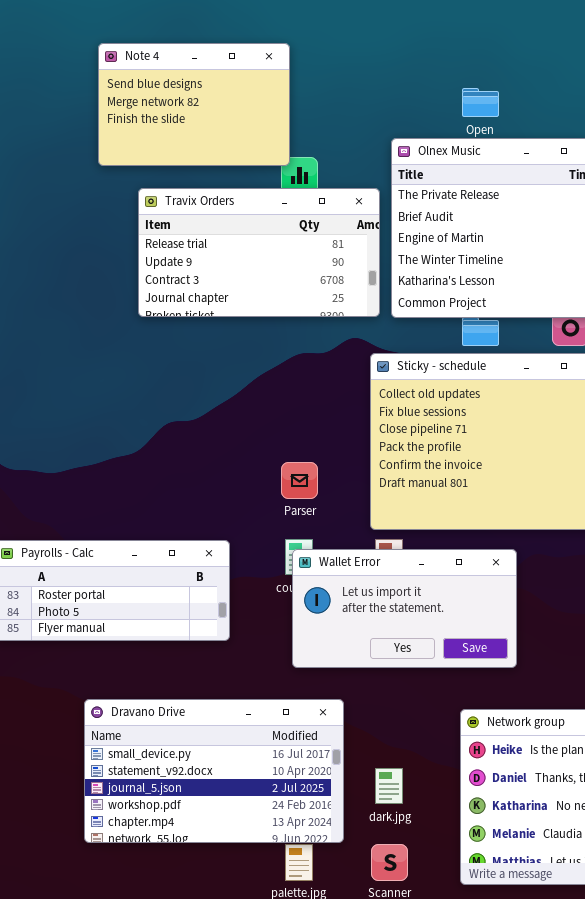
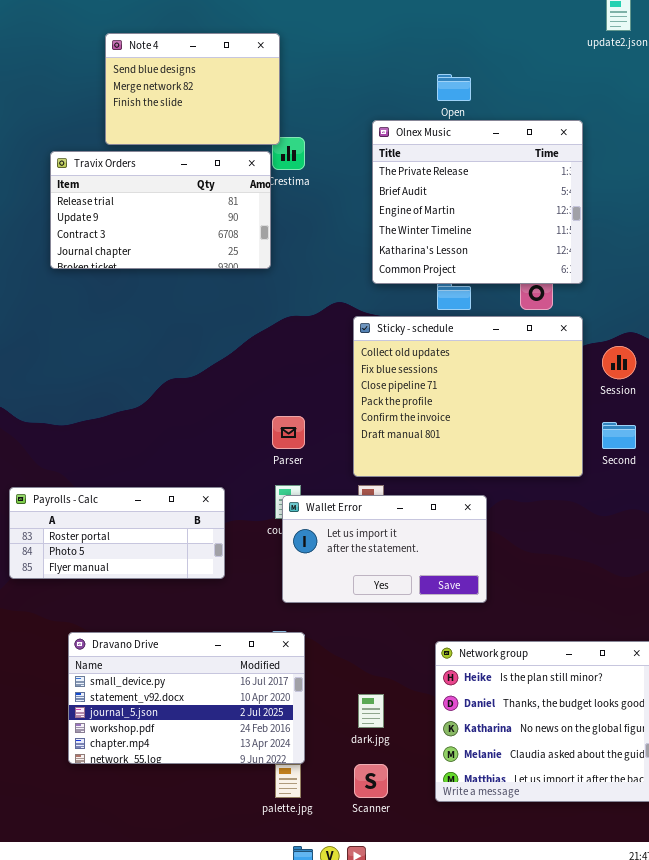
Travix Orders: [138,188,380,317] -> [50,151,271,269], moved
Dravano Drive: [84,699,344,843] -> [68,632,305,764], moved

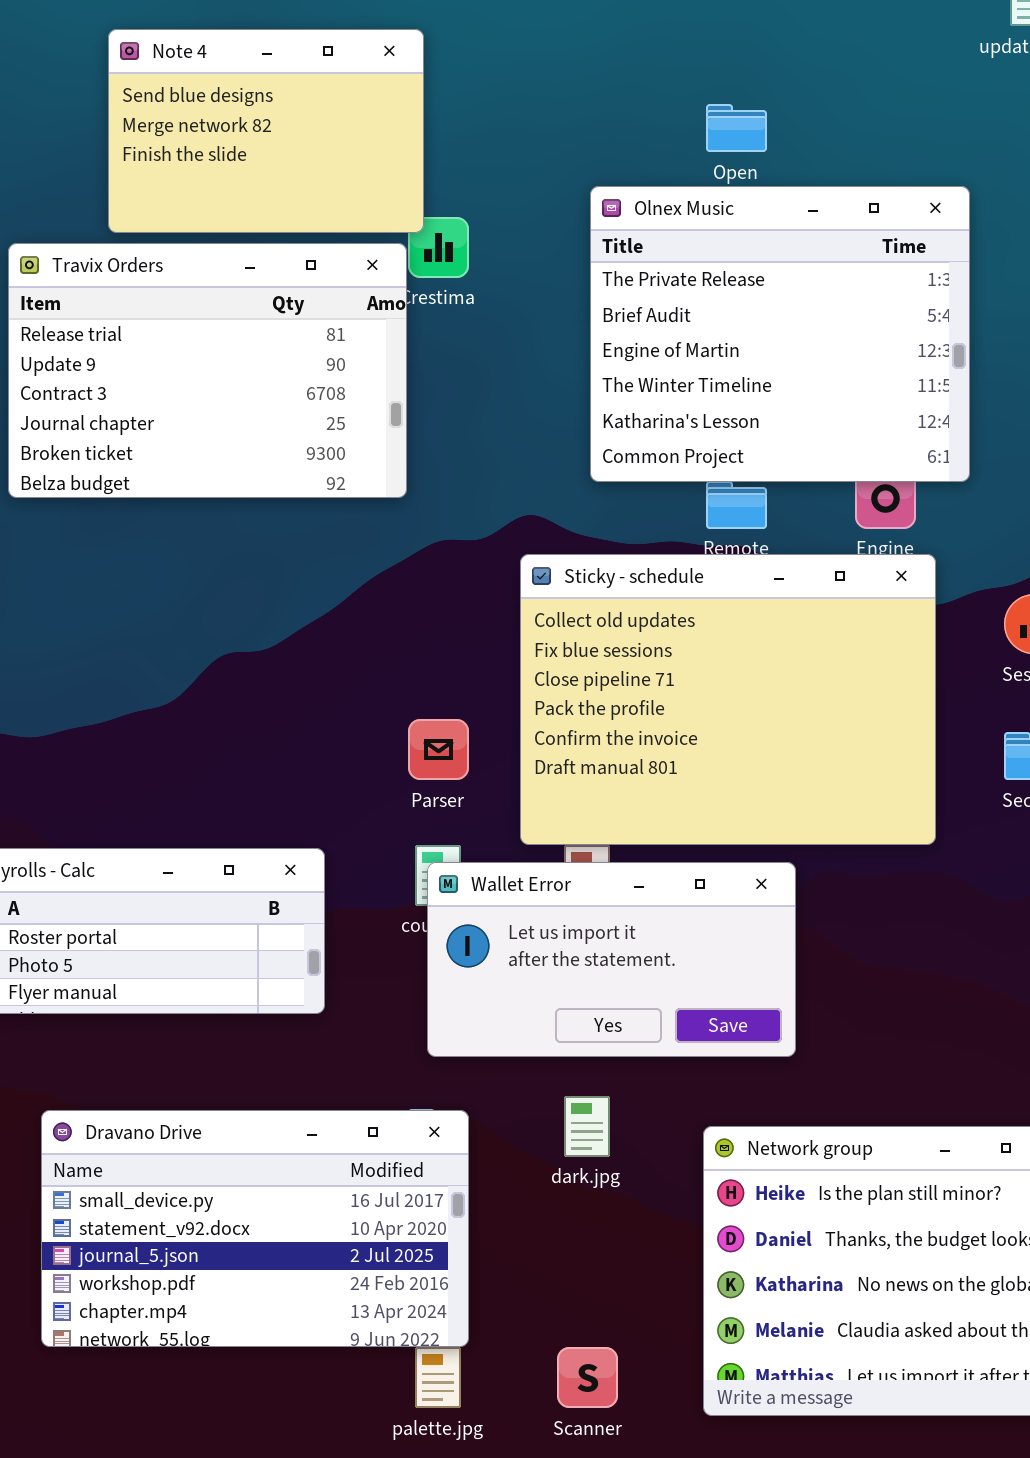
Travix Orders: [50,151,271,269] -> [8,243,407,498], resized
Sticky - schedule: [353,316,583,477] -> [520,554,936,845], moved
dark.jpg: [358,694,384,728] -> [564,1096,610,1157], moved

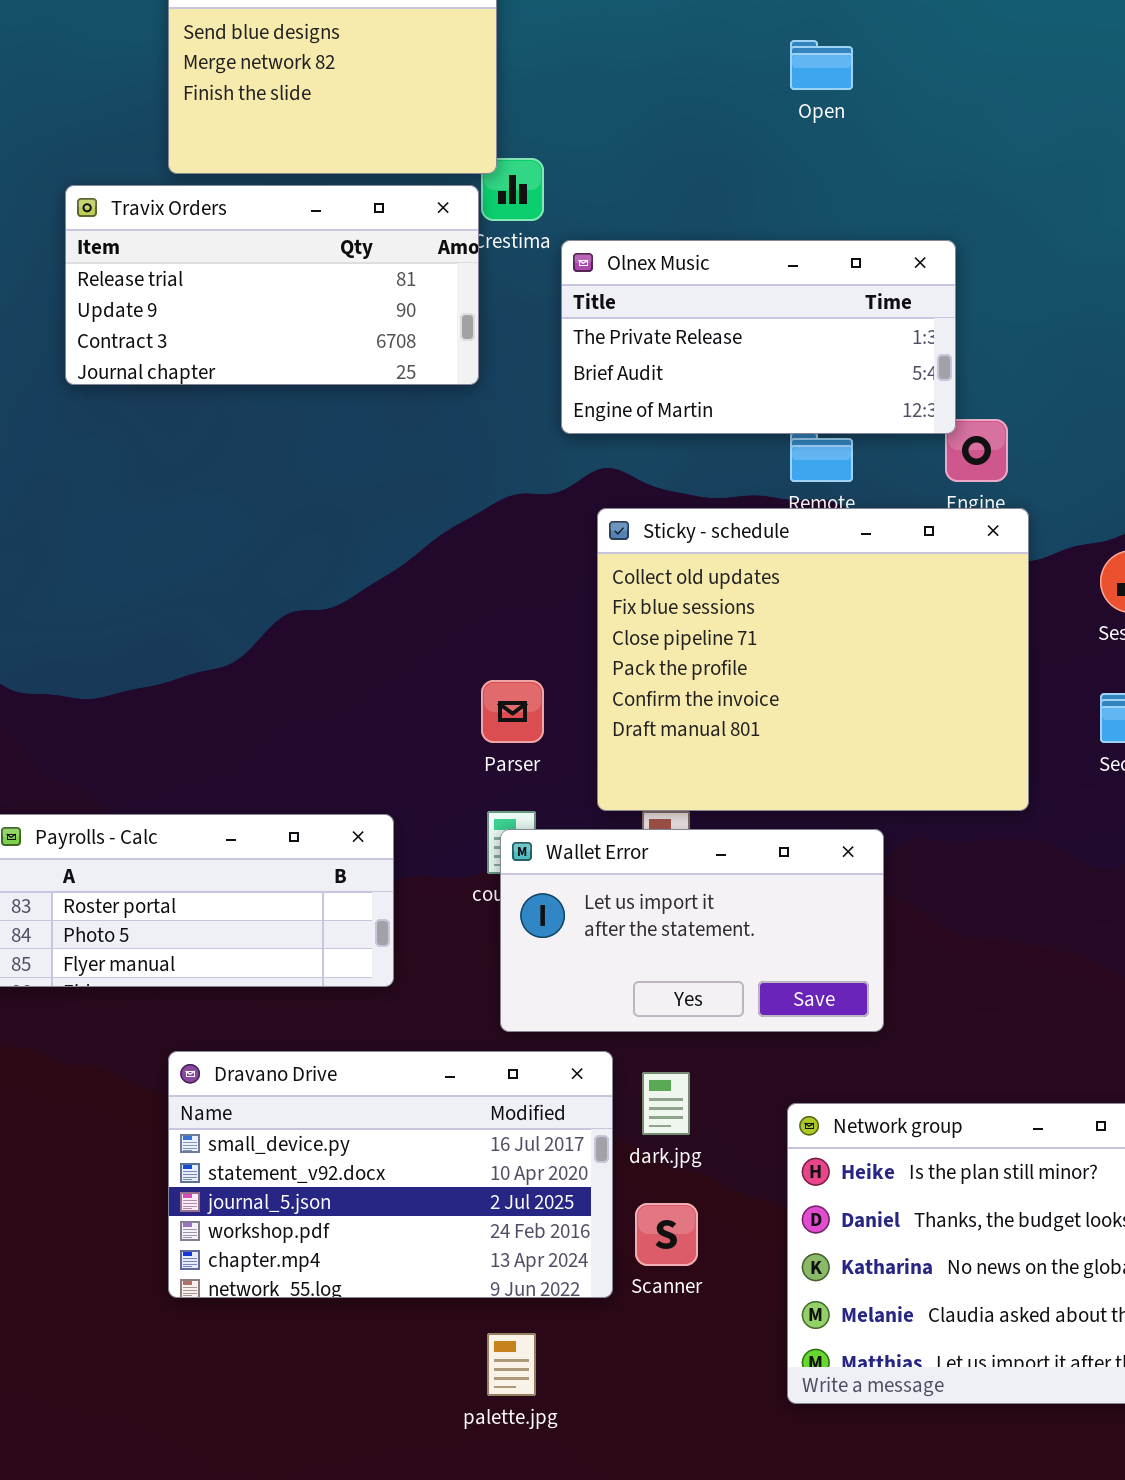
Olnex Music: [590,186,970,482] -> [561,240,956,434], moved, resized
Travix Orders: [8,243,407,498] -> [65,185,479,385], resized
Dravano Drive: [41,1110,469,1347] -> [168,1051,613,1298], moved
Scanner: [557,1347,618,1408] -> [635,1203,698,1266], moved

